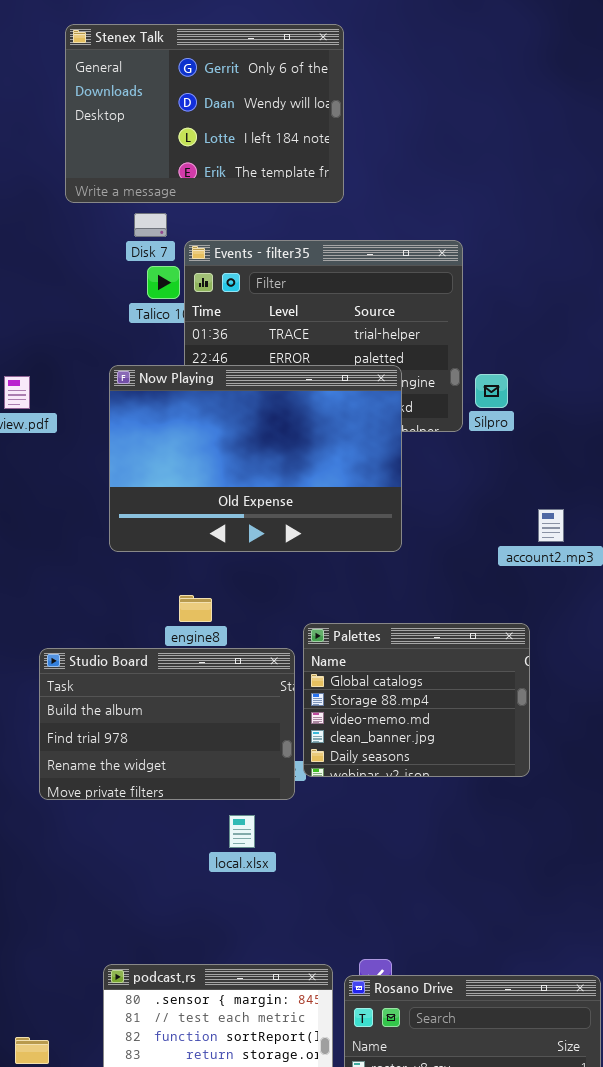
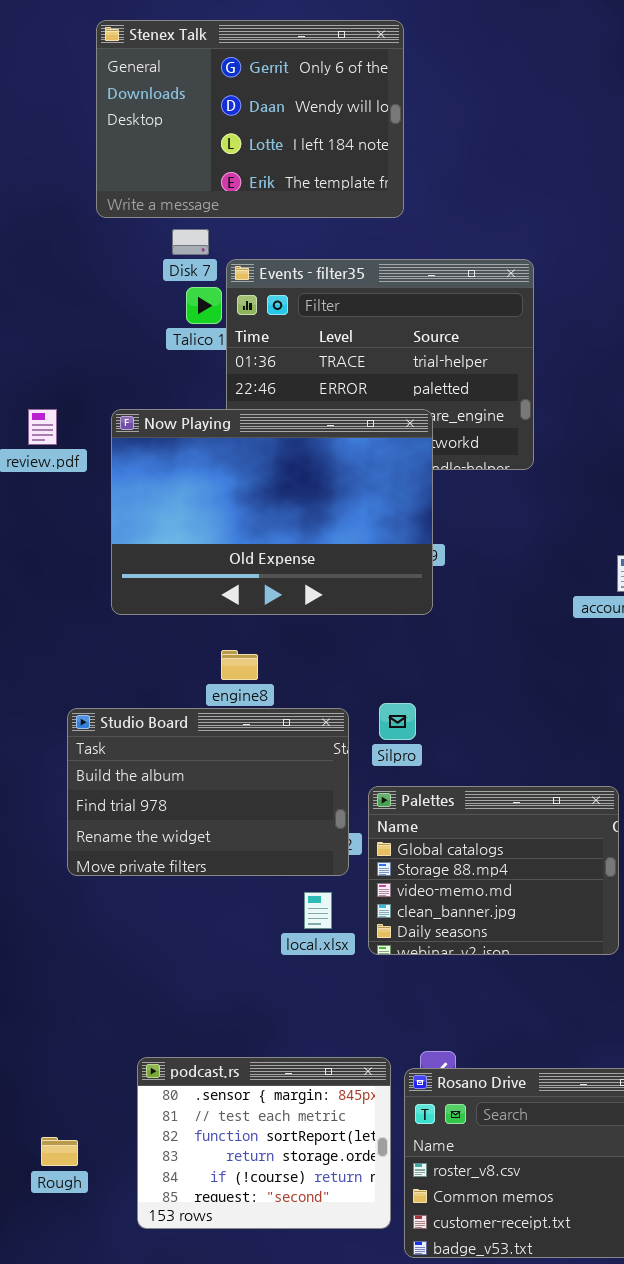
Now Playing: [109,365,402,552] -> [111,409,433,615], moved
Silpro: [475,374,508,408] -> [379,703,416,740], moved
Palettes: [303,623,530,777] -> [368,786,619,955], moved
local.xlsx: [229,815,255,848] -> [304,892,332,929], moved

